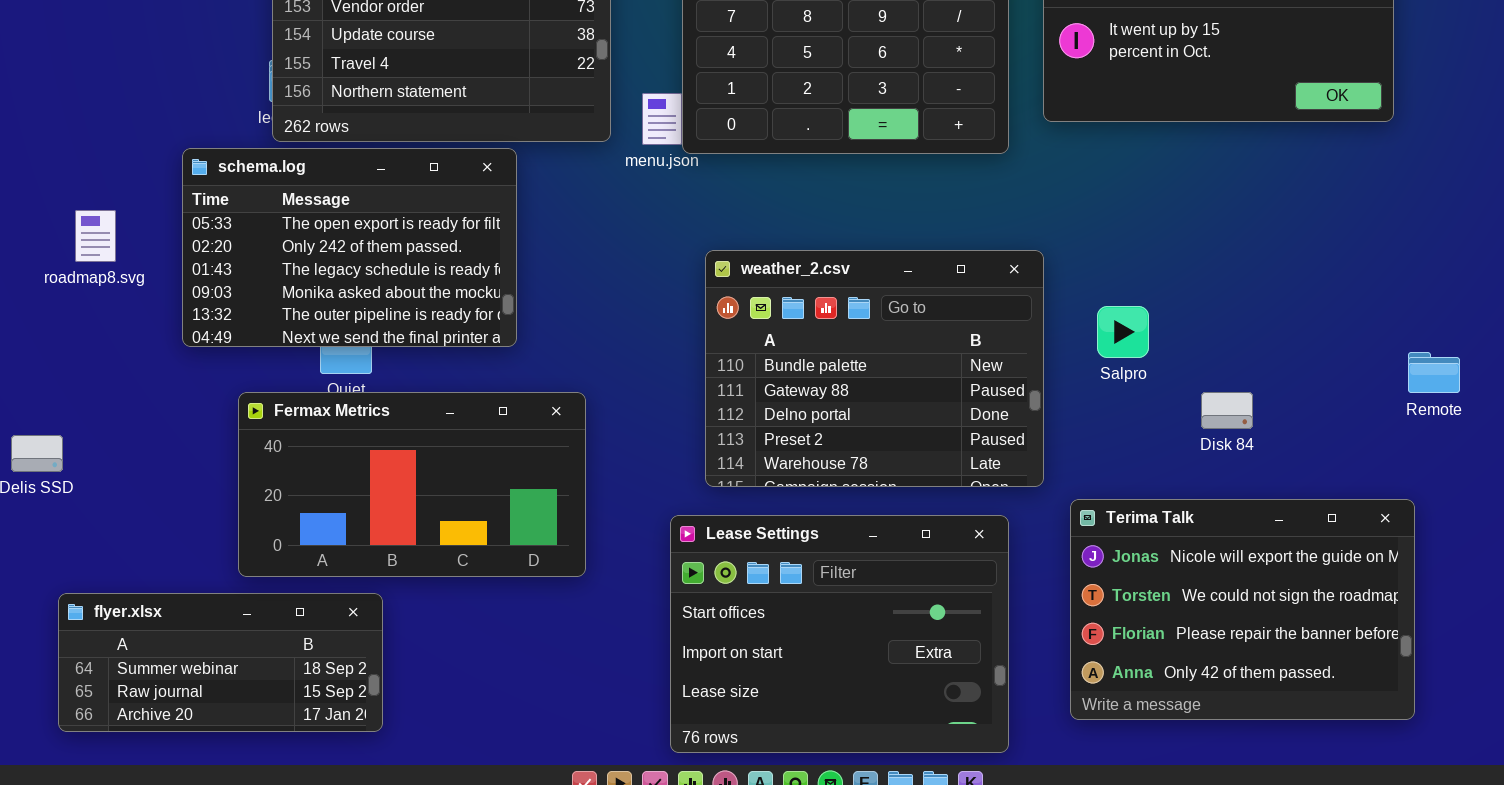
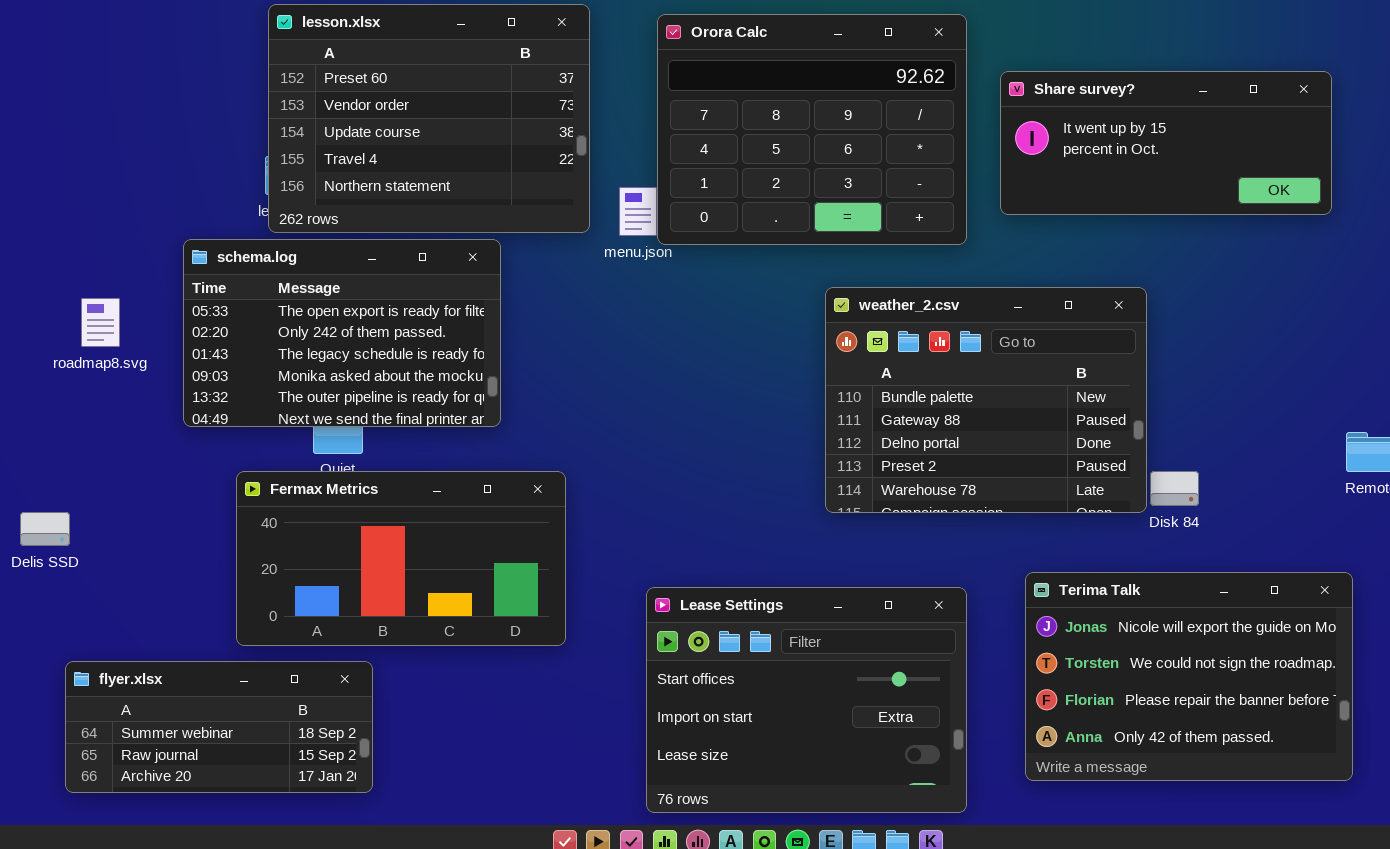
weather_2.csv: [705,250,1044,487] -> [825,287,1147,513], moved

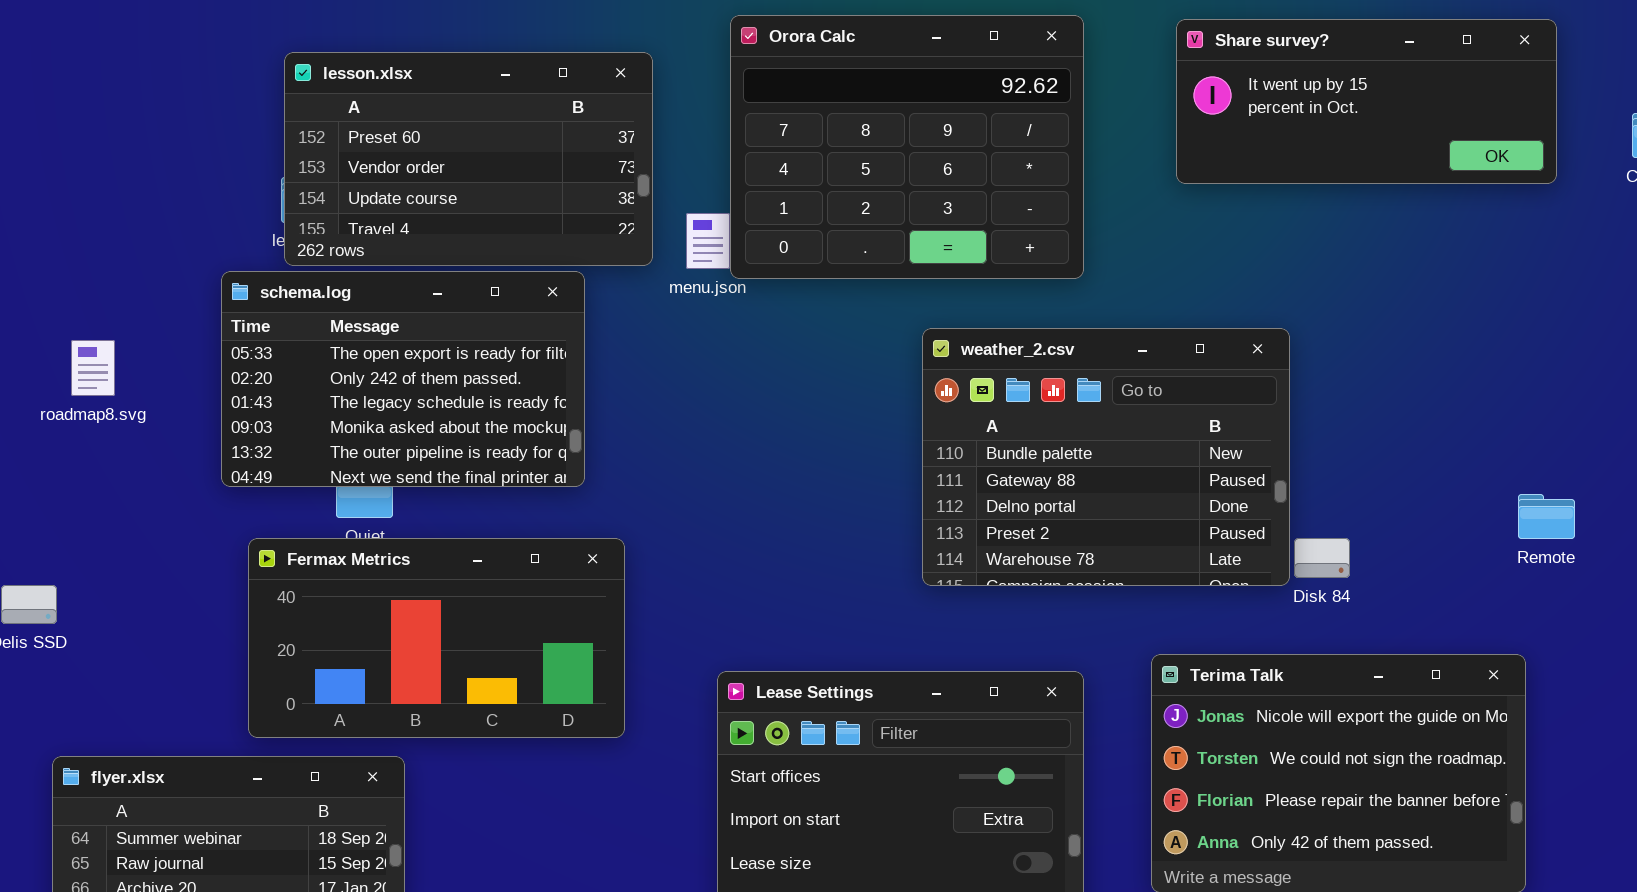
lesson.xlsx: [268,4,590,233] -> [284,52,653,266], resized
Share survey?: [1000,71,1332,215] -> [1176,19,1557,184], moved
schema.log: [183,239,501,427] -> [221,271,585,487], moved

